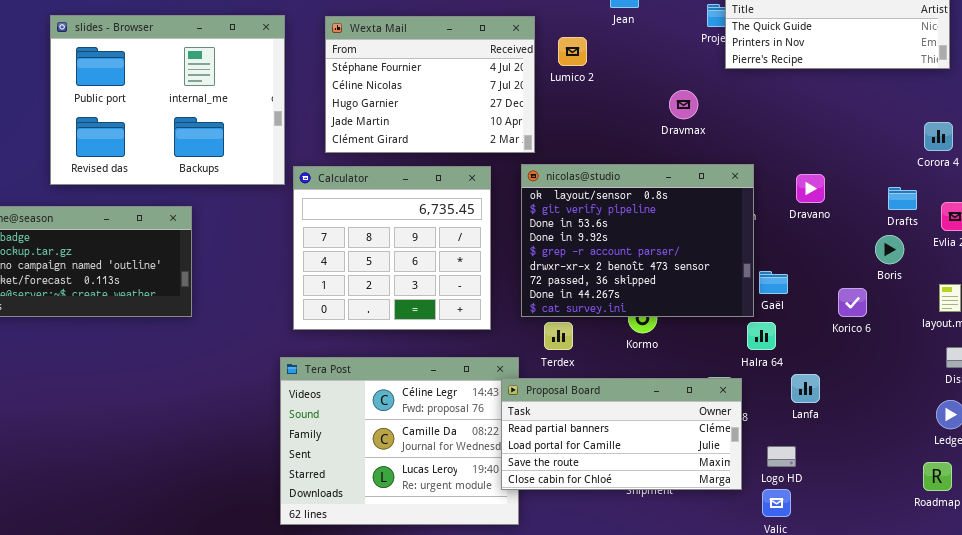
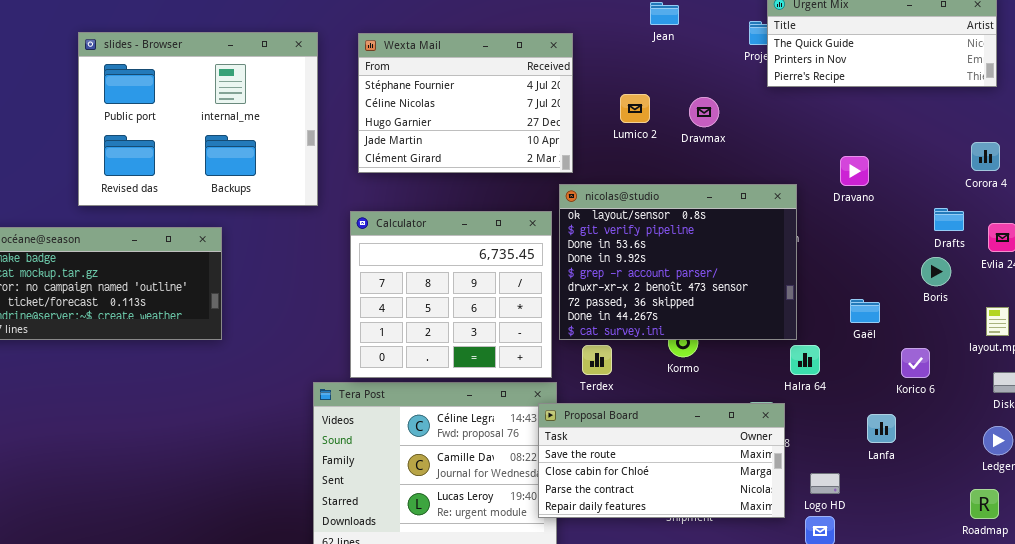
Lumico 2: [558,37,587,66] -> [620,94,650,123], moved
Dravmax: [669,90,698,119] -> [689,97,719,127], moved
Calculator: [293,166,491,330] -> [350,211,552,378], moved
Dravano: [796,174,825,203] -> [840,156,869,186], moved
Gaël: [759,271,788,294] -> [850,299,880,323], moved
Korico 6: [838,288,867,317] -> [901,348,930,378], moved
Lanfa: [791,374,820,403] -> [867,414,896,443], moved
Proposal Board: [501,378,742,490] -> [538,403,785,518], scrolled down 2 rows

